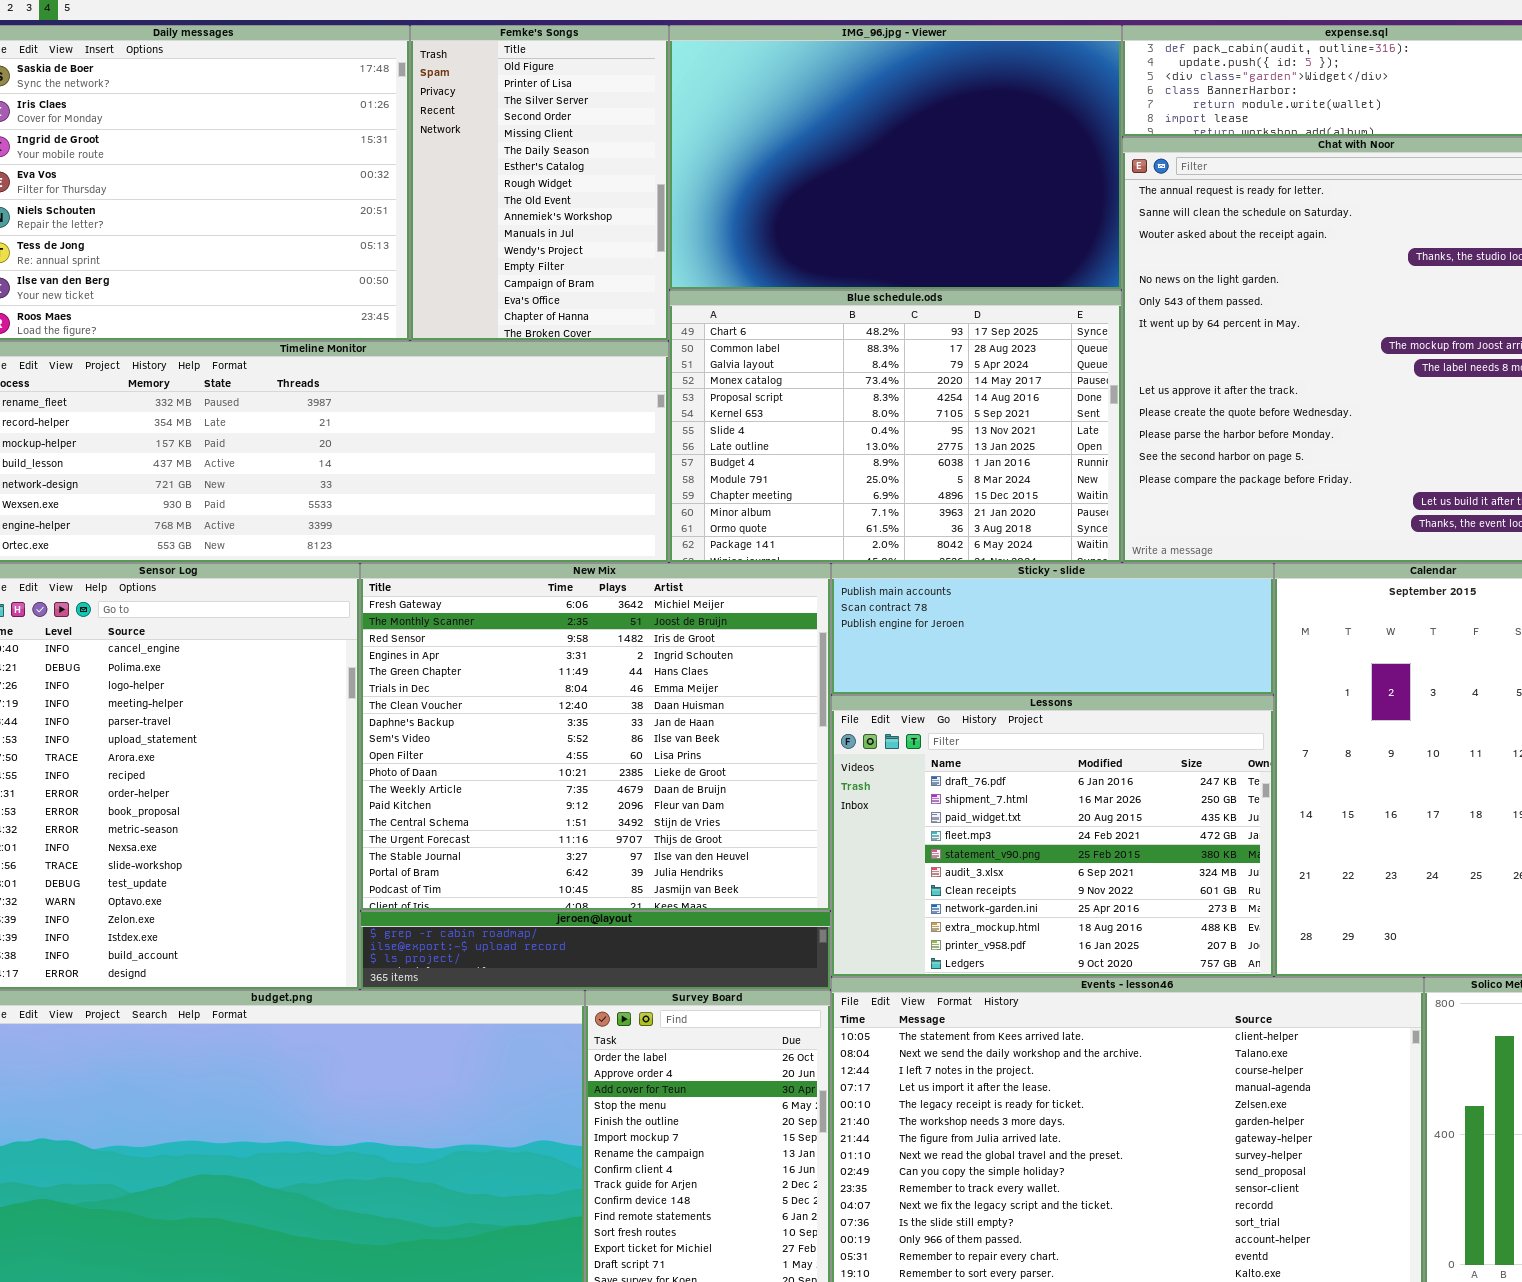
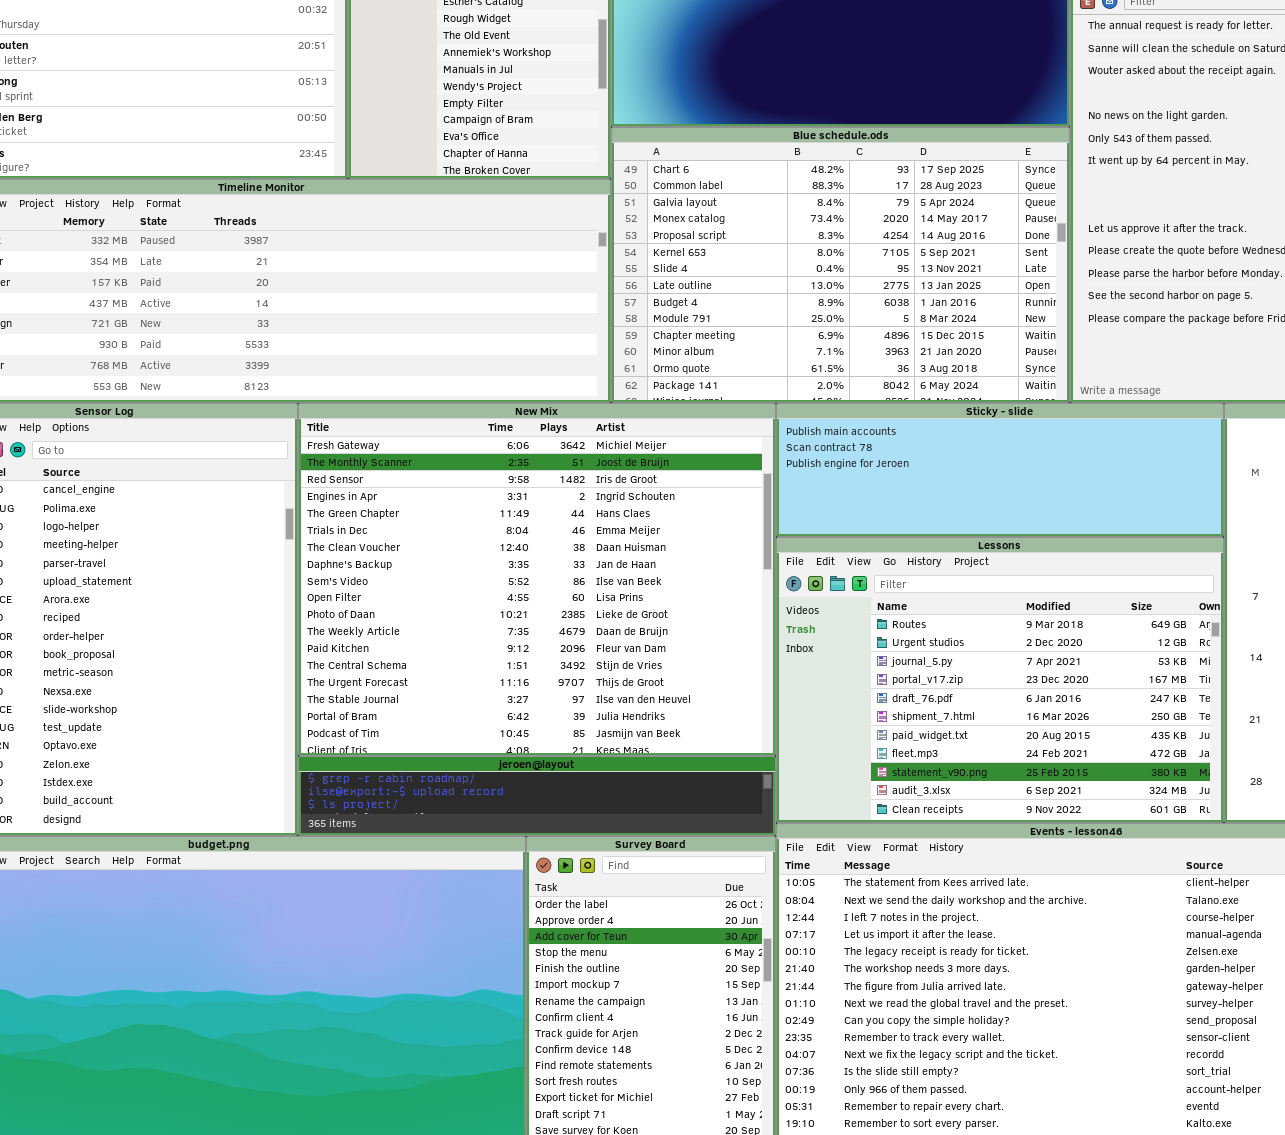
Lessons: [831,695,1274,977] -> [776,537,1224,823], scrolled up 4 rows

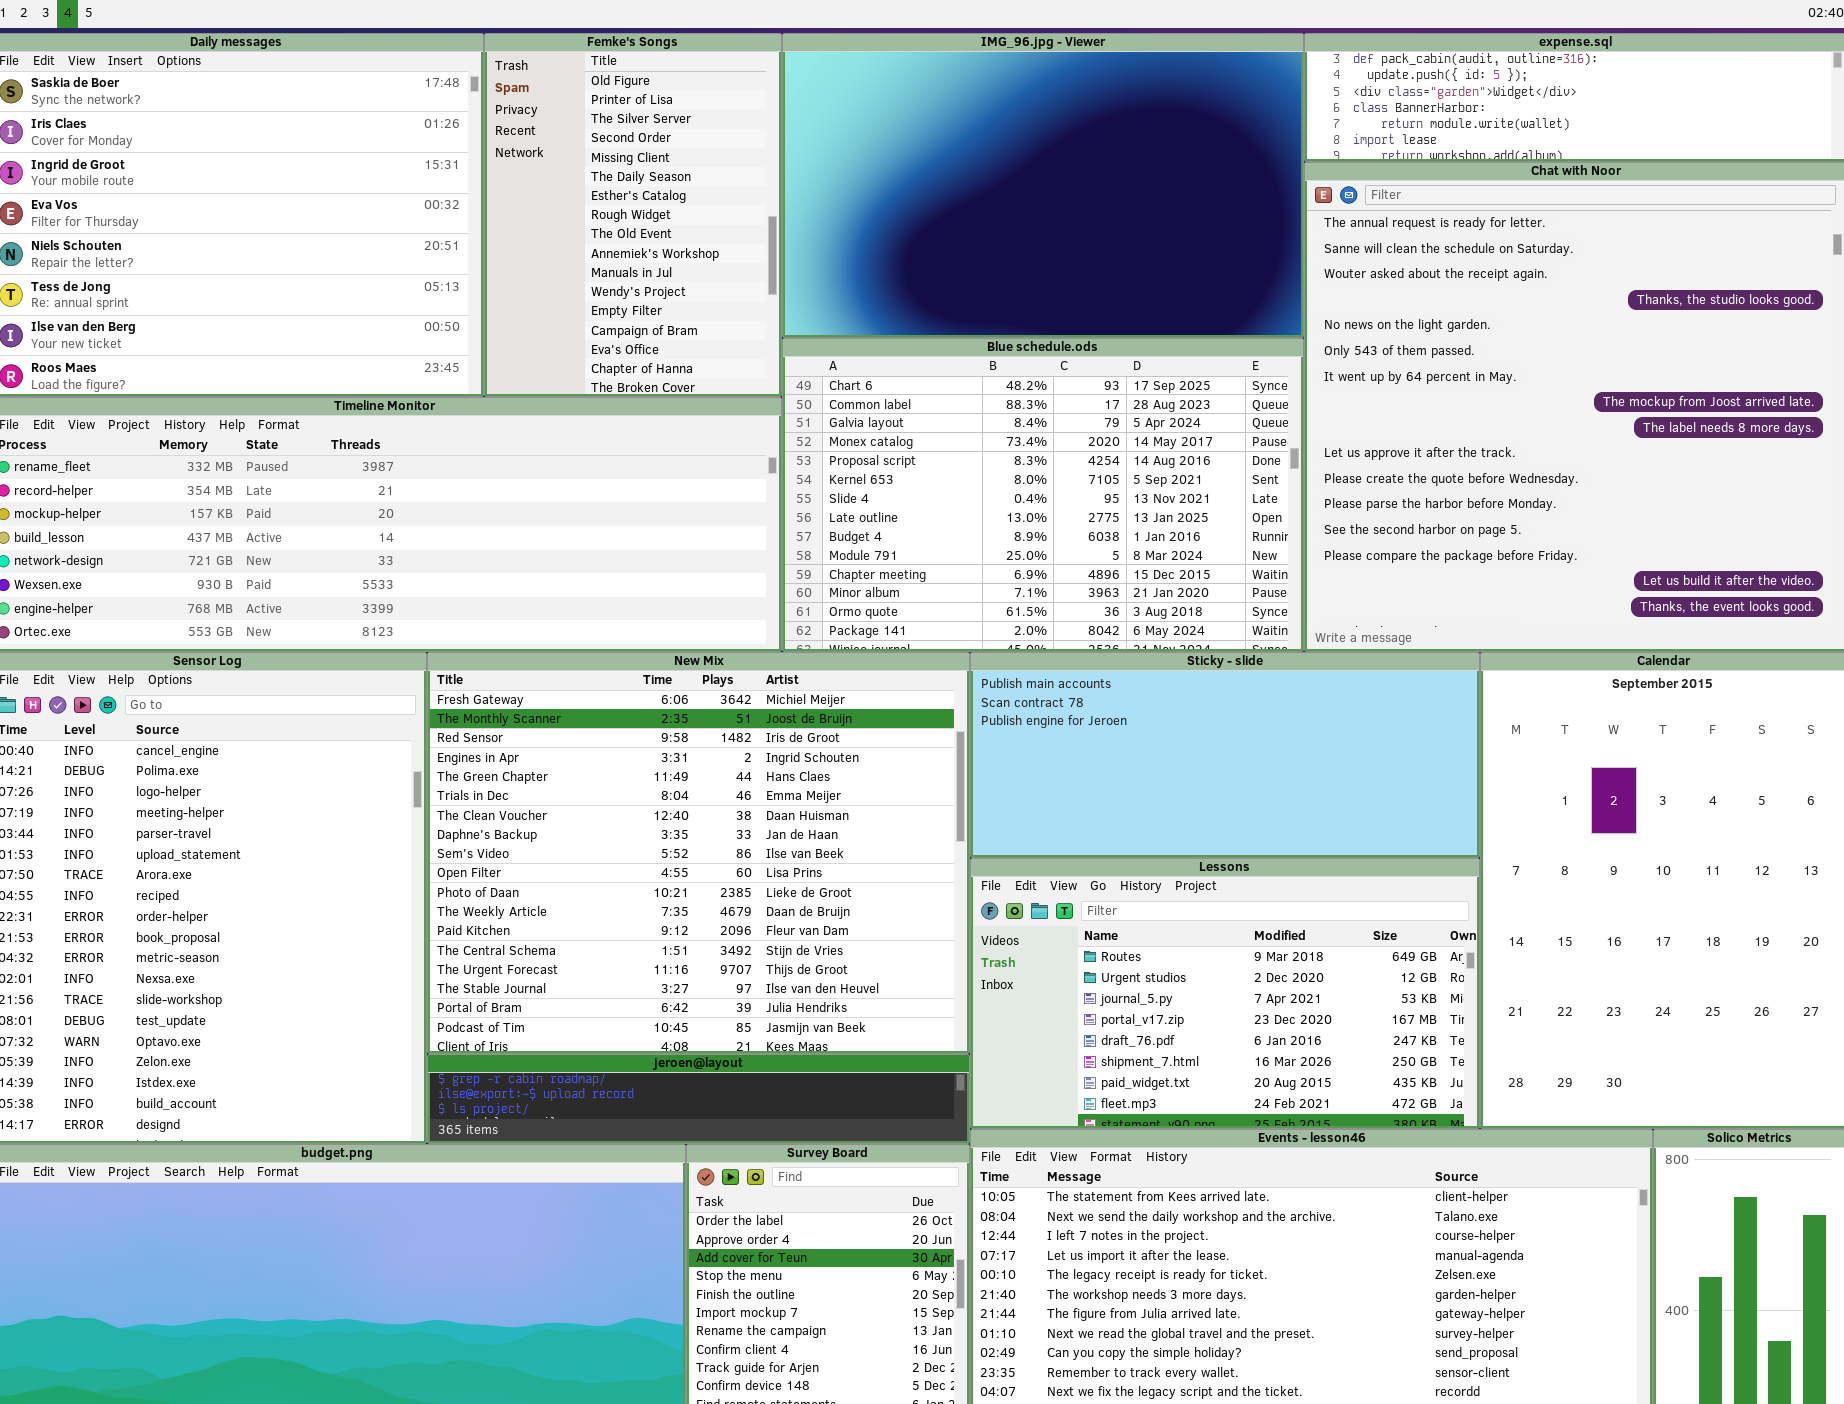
Sticky - slide: [776,403,1224,537] -> [970,652,1480,858], resized
Lessons: [776,537,1224,823] -> [970,858,1480,1129], resized

